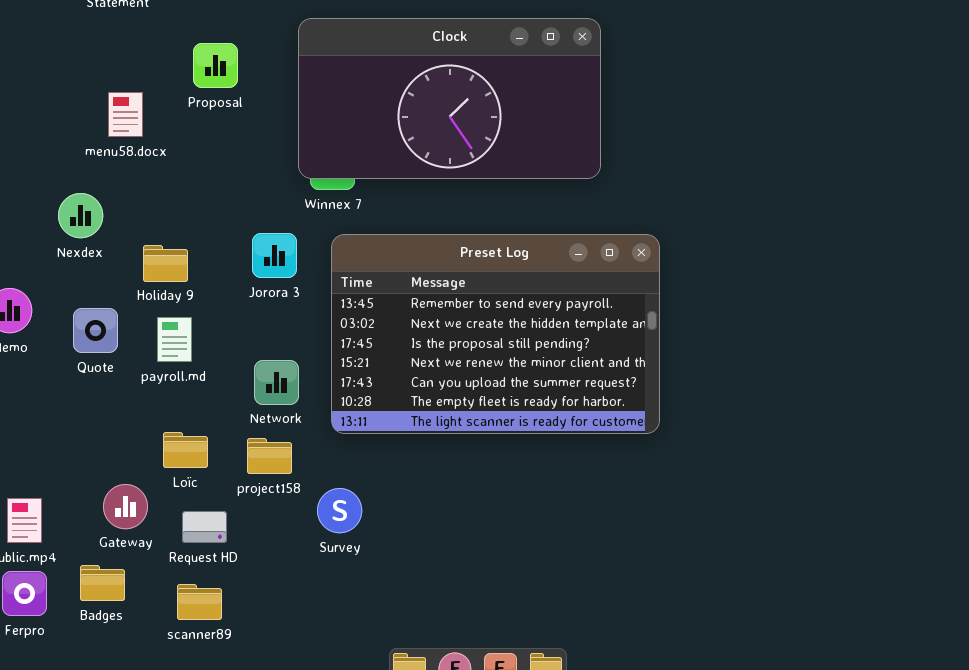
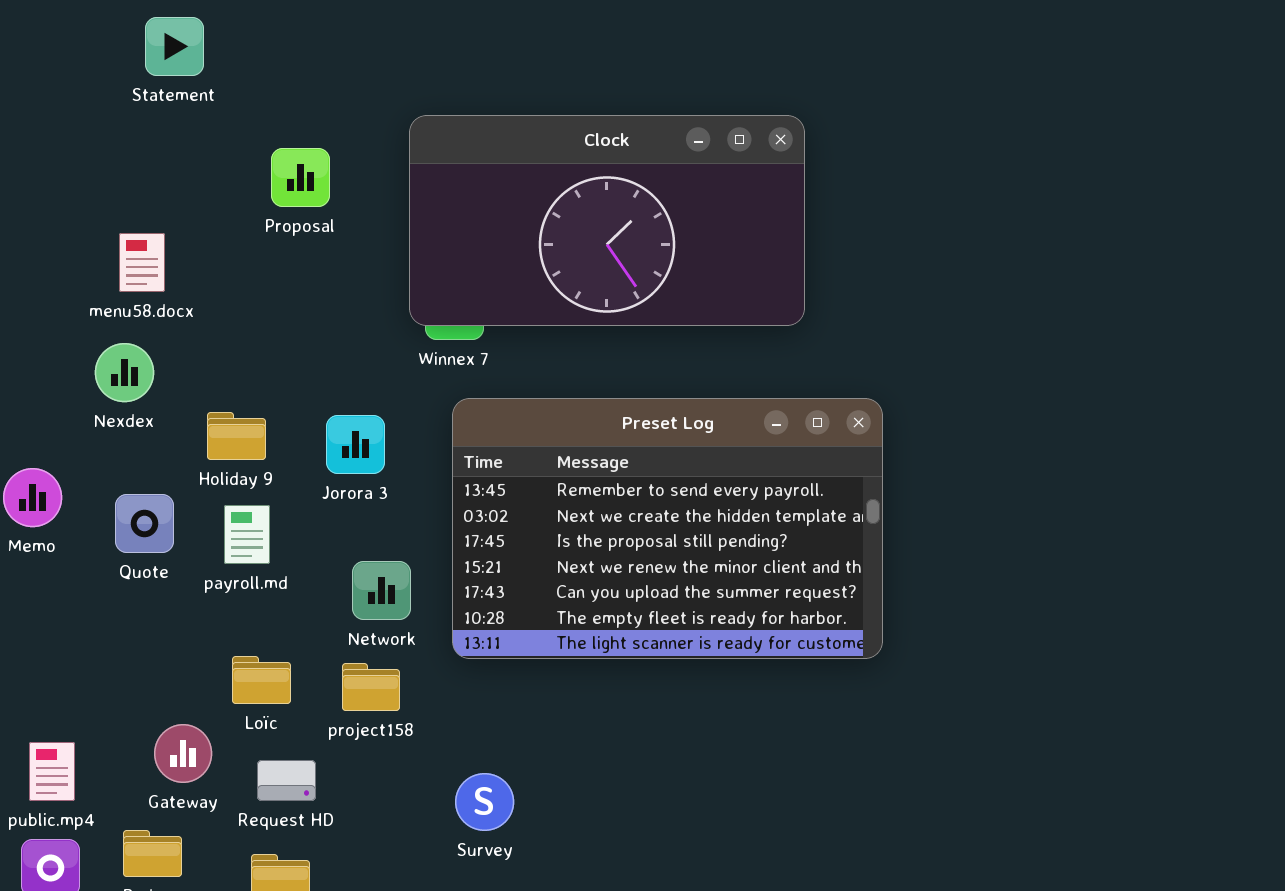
menu58.docx: [108,92,143,137] -> [119,233,165,292], moved
Jorora 3: [252,233,297,278] -> [326,415,385,474], moved
Survey: [317,488,362,533] -> [455,773,514,831], moved

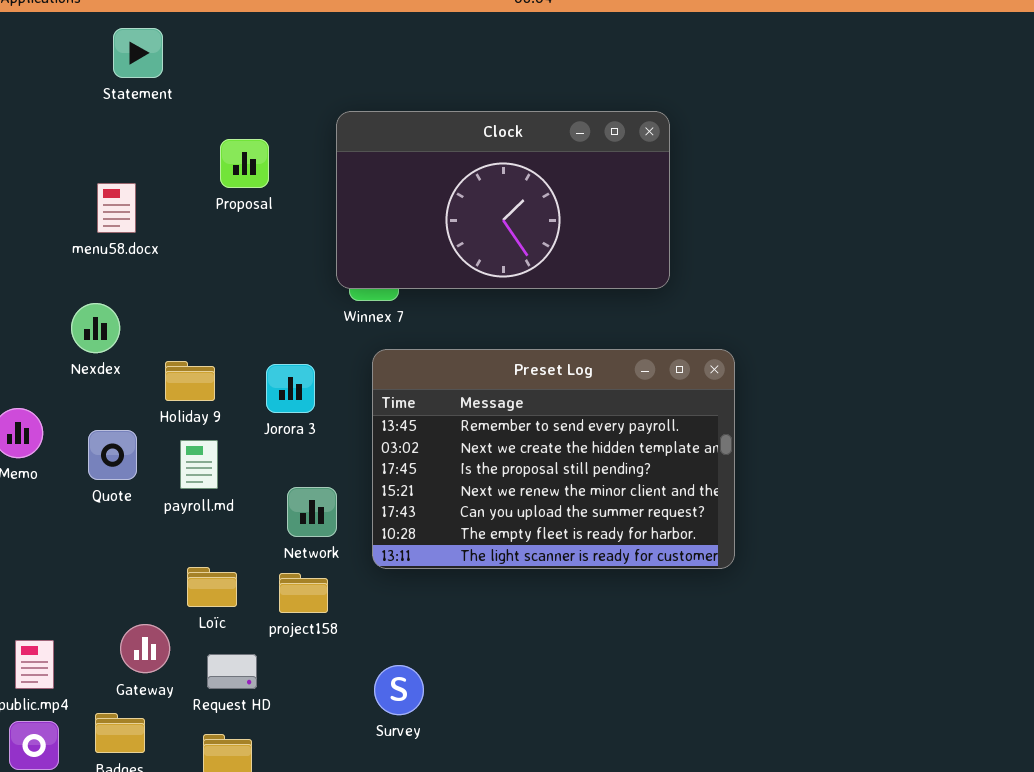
menu58.docx: [119,233,165,292] -> [97,183,136,233], moved

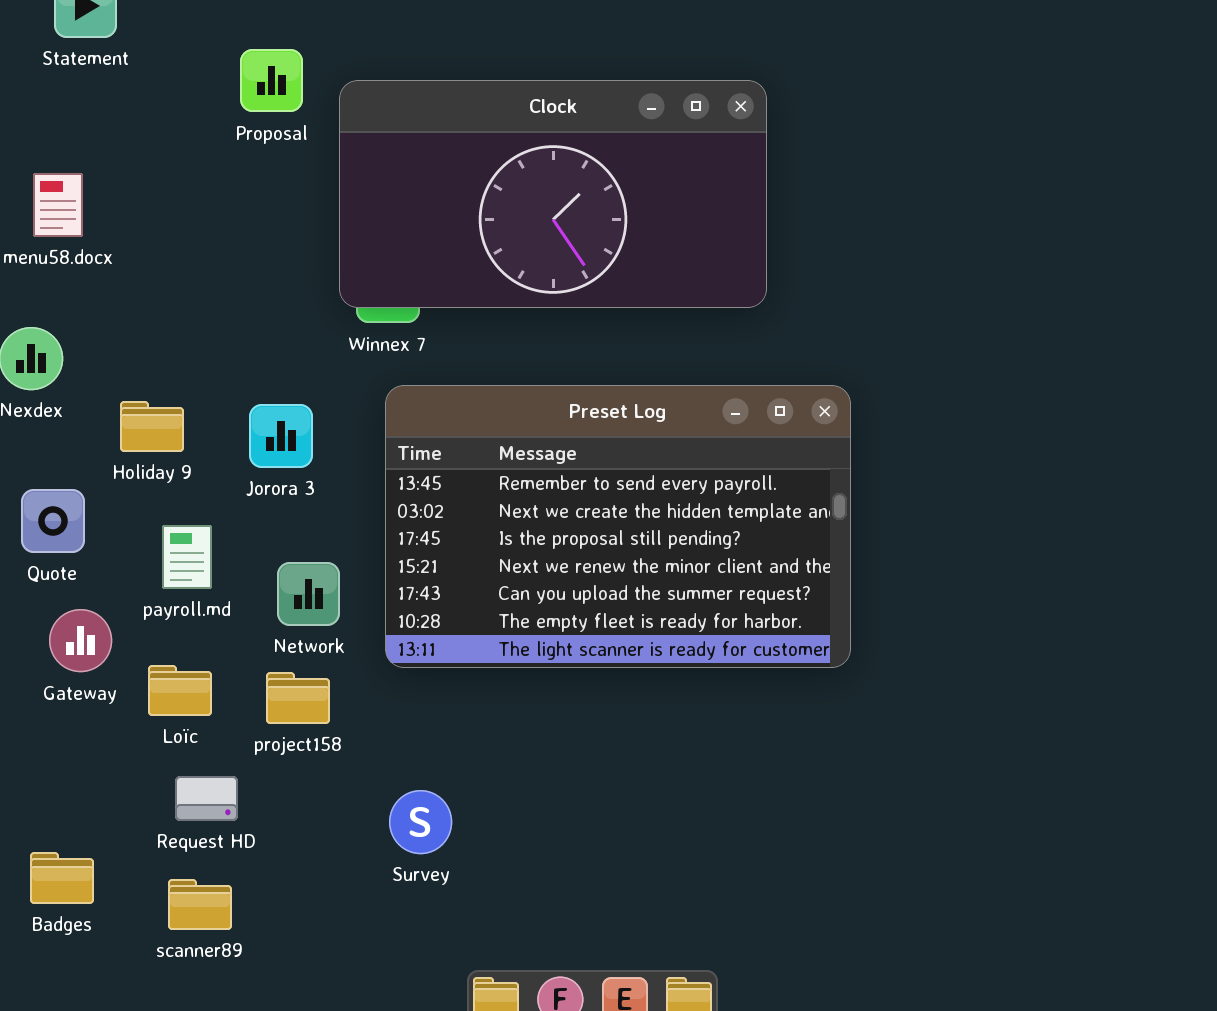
Proposal: [220,139,269,188] -> [240,49,303,112], moved
payroll.md: [180,440,218,489] -> [162,525,212,589], moved
Gateway: [120,624,170,673] -> [49,609,112,672], moved

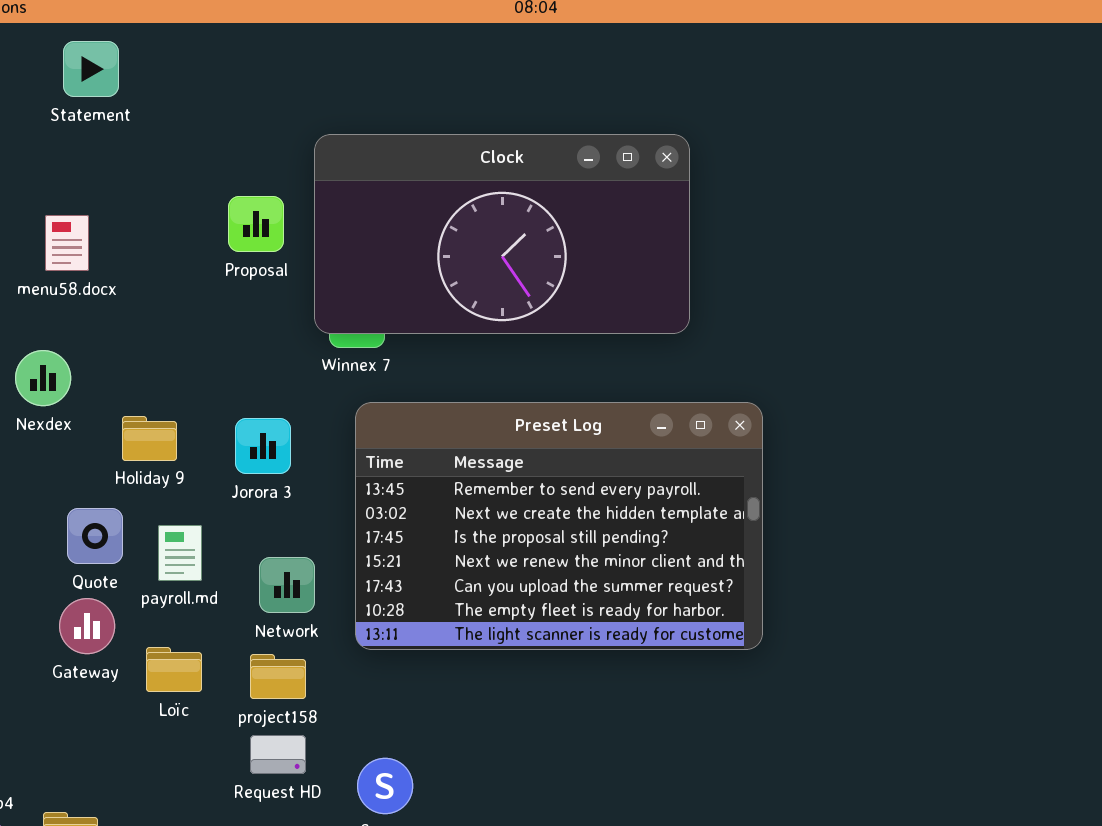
Proposal: [240,49,303,112] -> [228,196,284,252], moved
Quote: [21,489,85,553] -> [67,508,123,564], moved
Request HD: [175,776,238,821] -> [250,735,306,774], moved

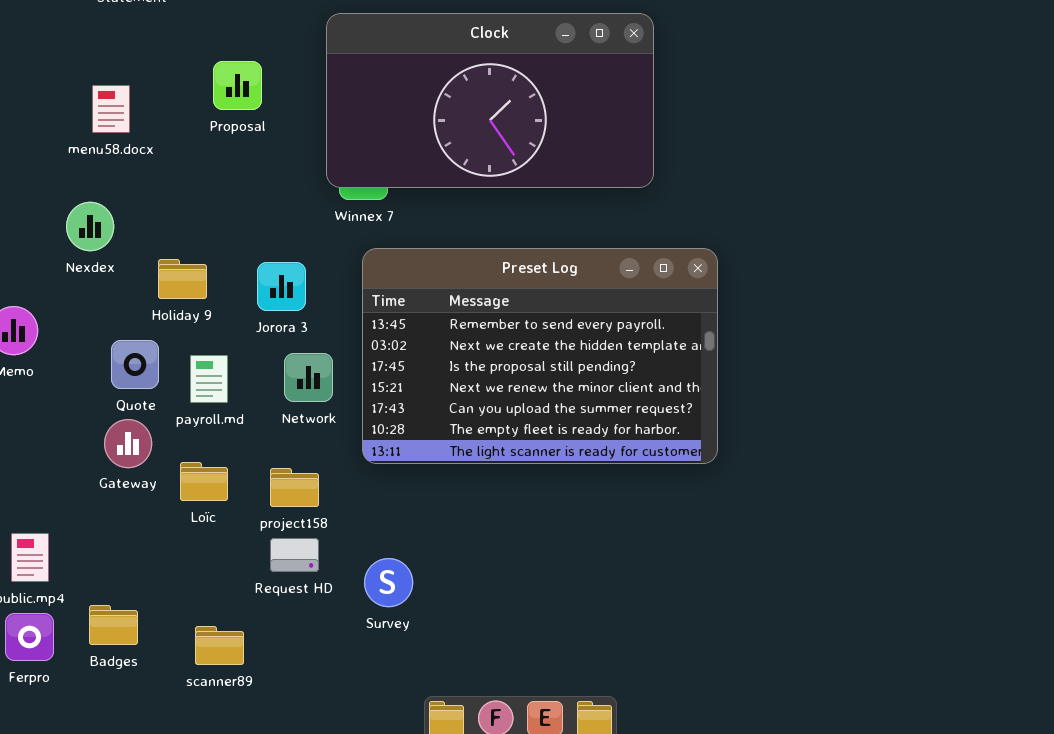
Proposal: [228,196,284,252] -> [213,61,262,110], moved
Network: [259,557,315,613] -> [284,353,333,402], moved

